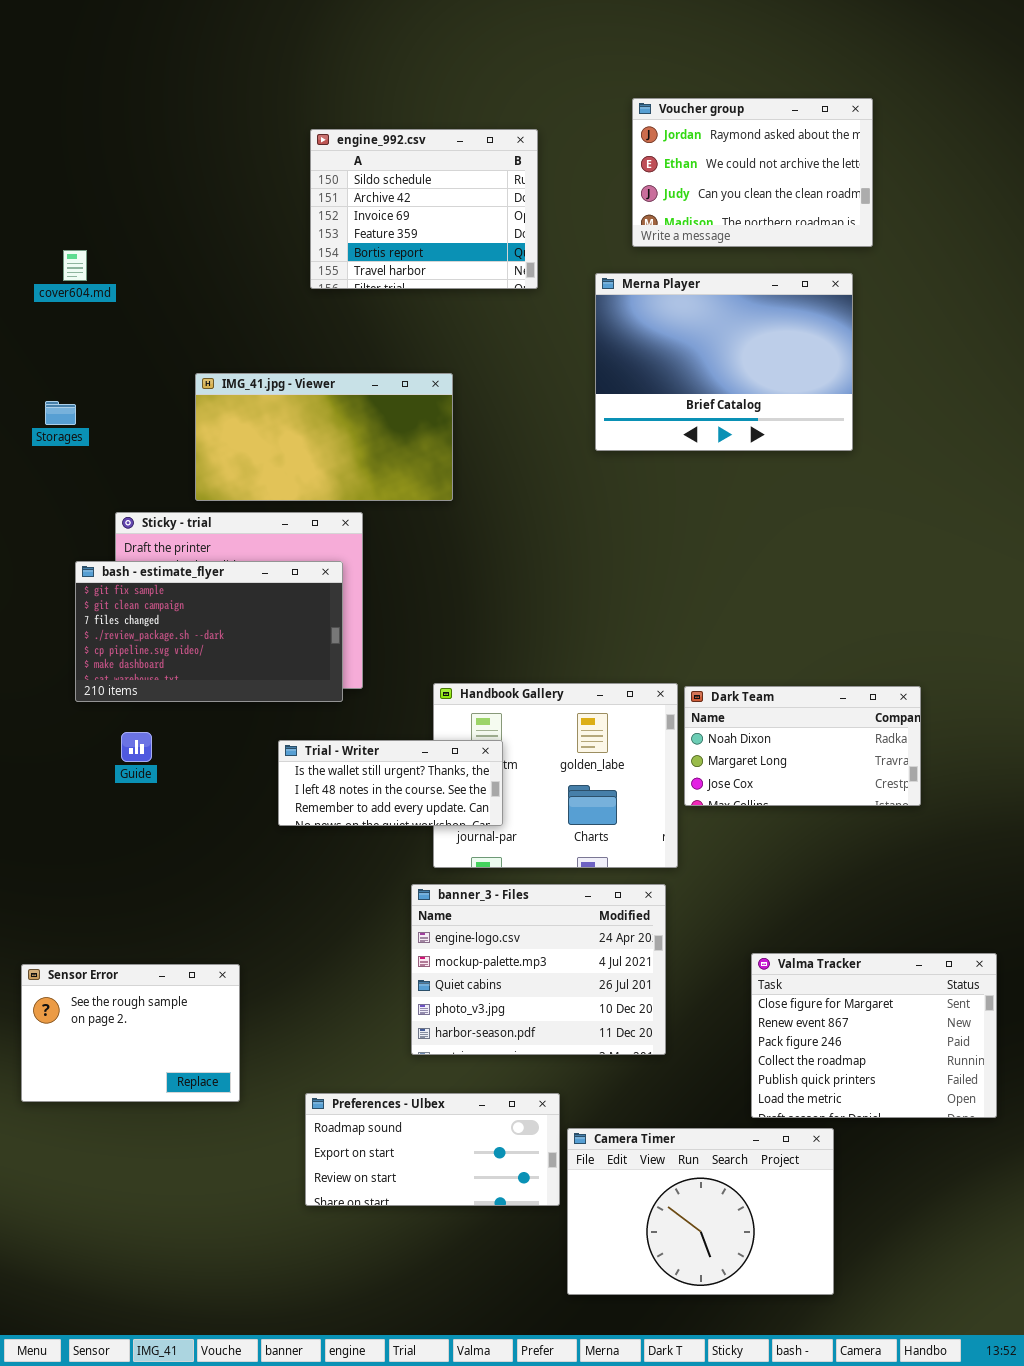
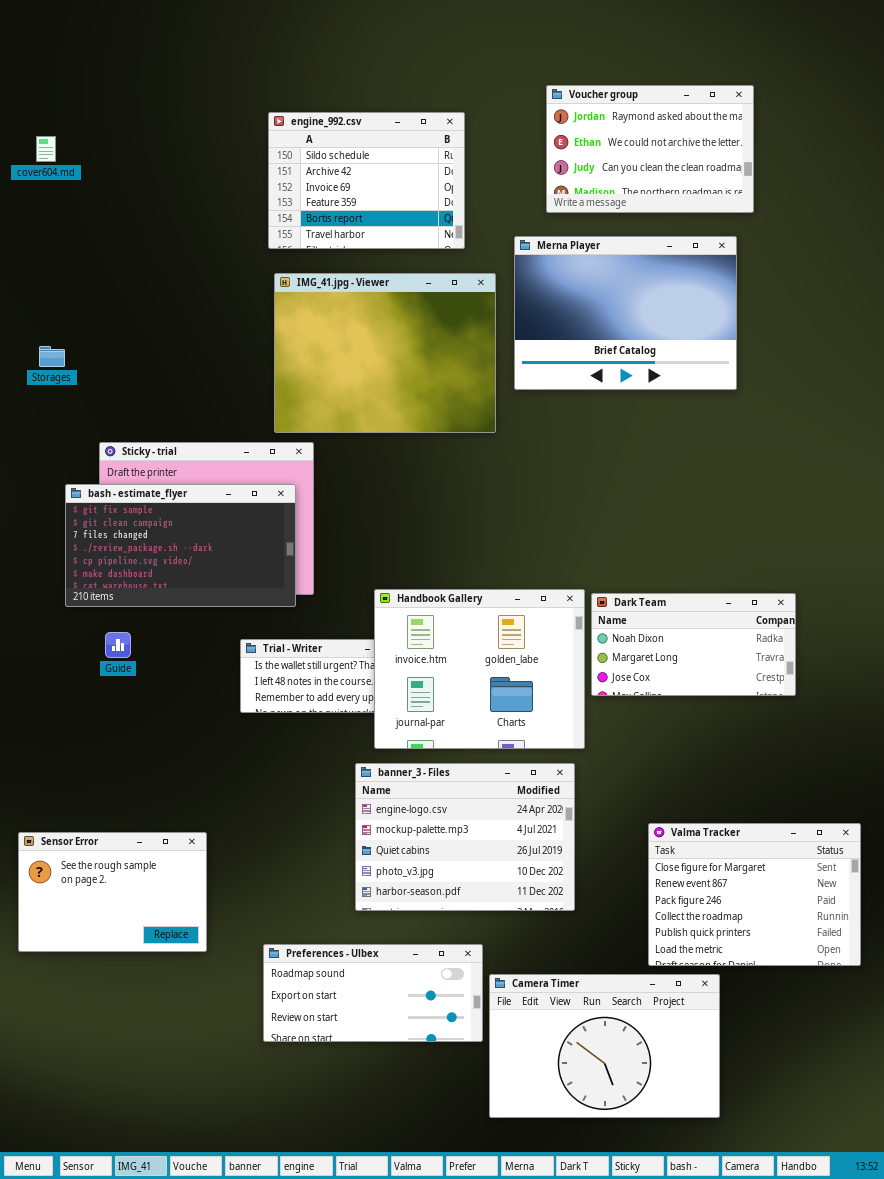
cover604.md: [63,250,87,281] -> [36,136,56,162], moved
IMG_41.jpg - Viewer: [195,373,453,501] -> [274,273,496,433], moved, resized
Handbook Gallery: [433,683,678,868] -> [374,589,585,749], raised

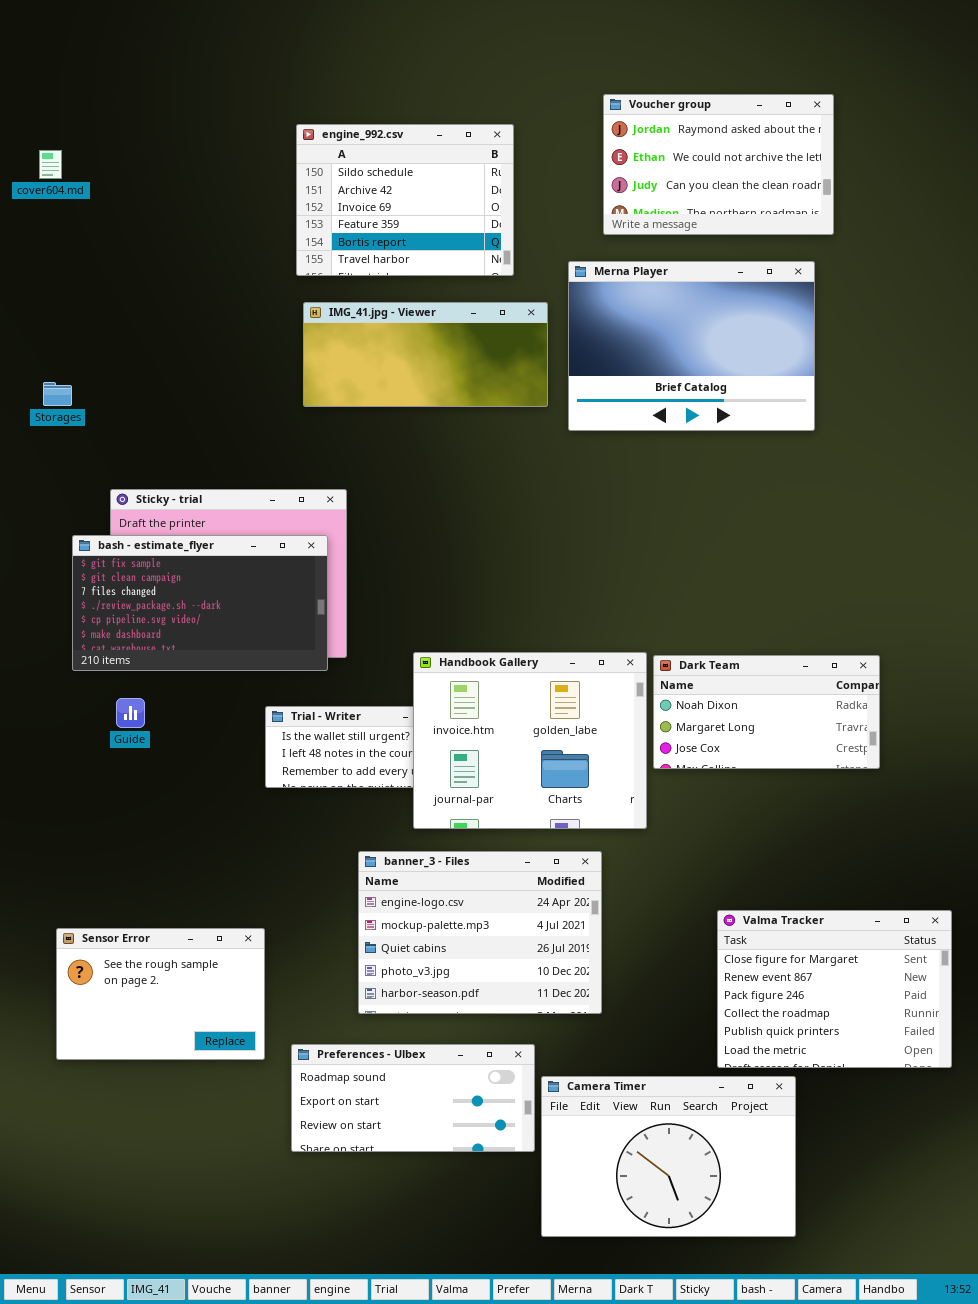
IMG_41.jpg - Viewer: [274,273,496,433] -> [303,302,548,407], resized
banner_3 - Files: [355,763,575,911] -> [358,851,602,1014], moved
Sensor Error: [18,832,207,952] -> [56,928,265,1060], moved

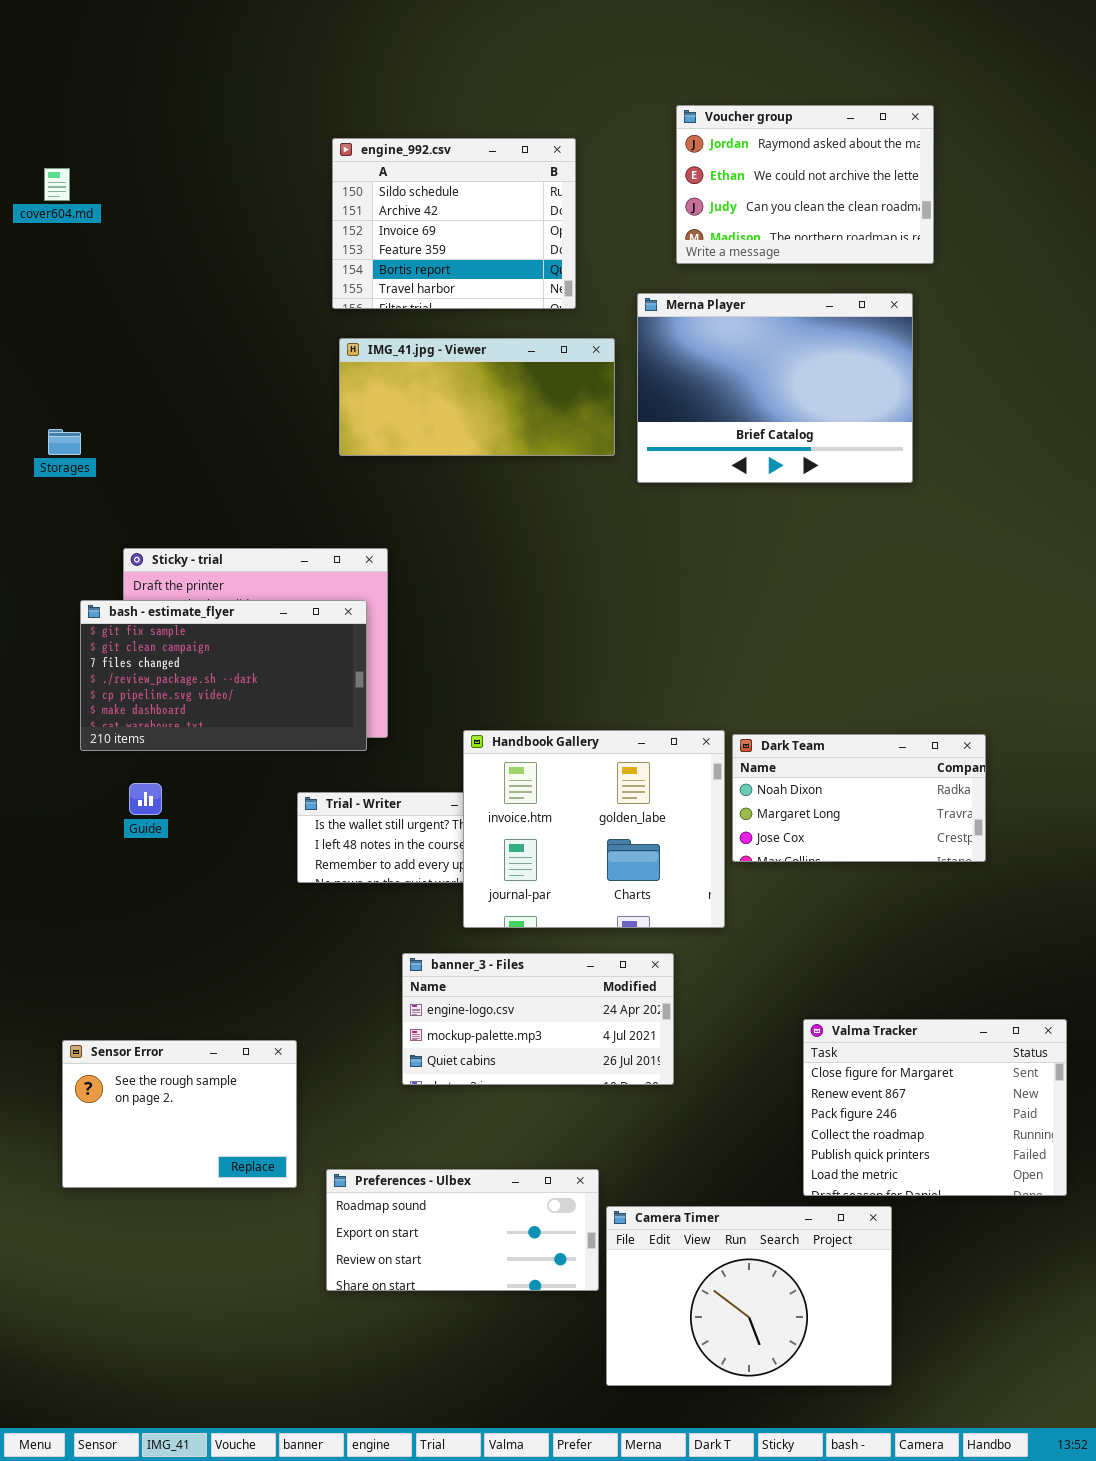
banner_3 - Files: [358,851,602,1014] -> [402,953,674,1085], resized

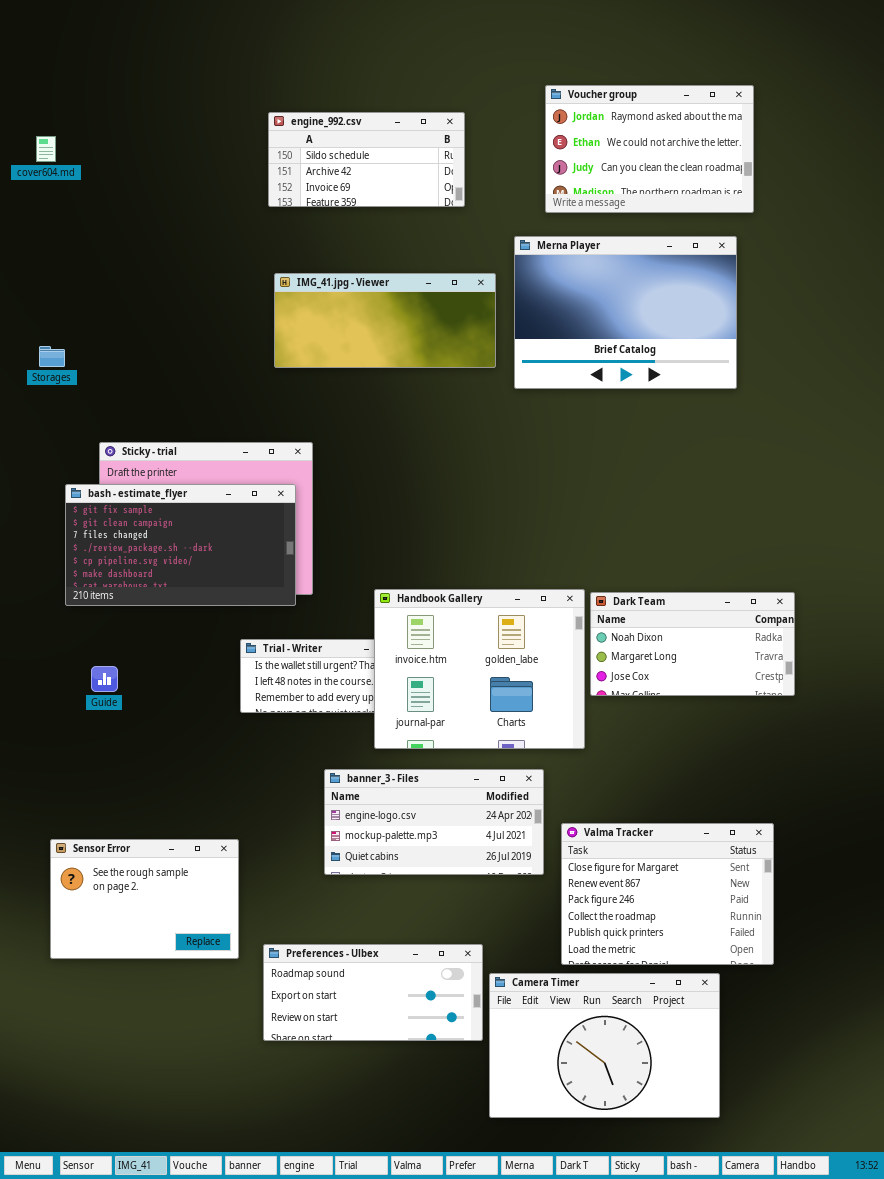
engine_992.csv: [332,138,576,309] -> [268,112,465,207], resized
Guide: [129,783,162,815] -> [91,666,118,692], moved
Valma Tracker: [803,1019,1067,1196] -> [561,823,774,965], moved

